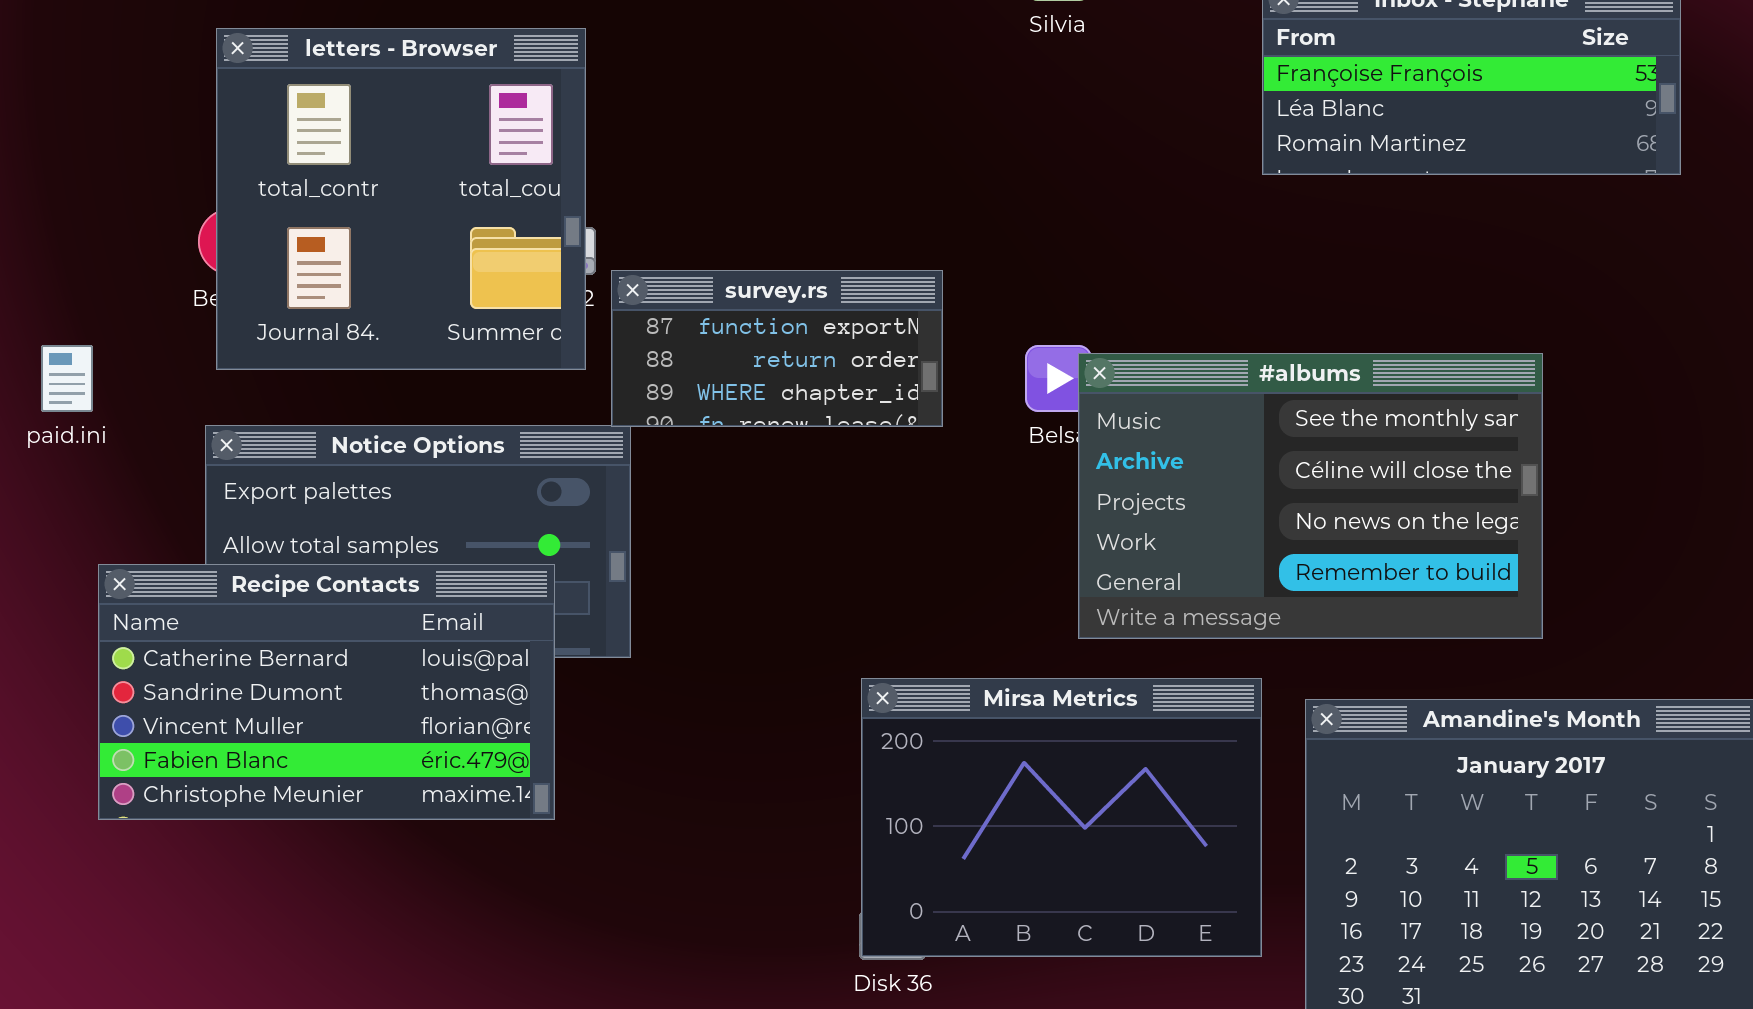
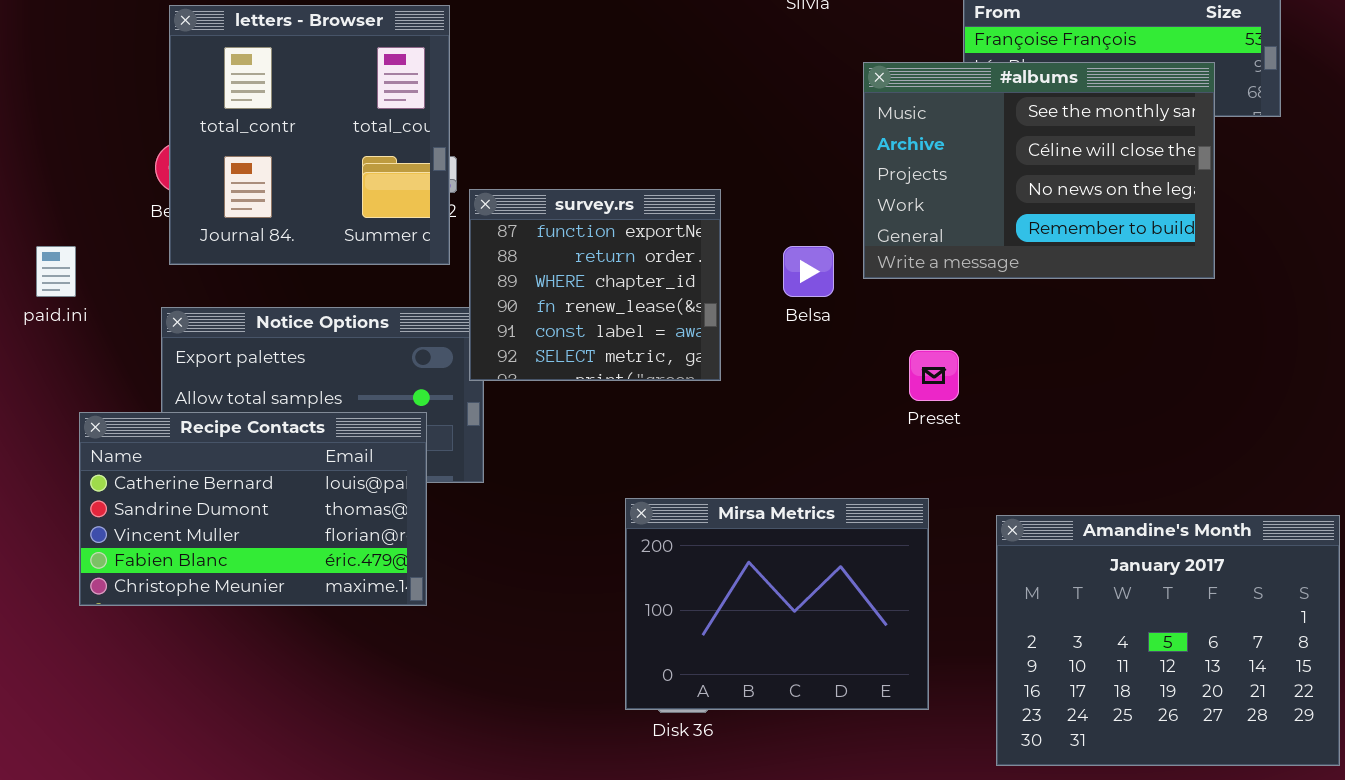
survey.rs: [611,270,943,427] -> [469,189,721,381], resized
#albums: [1078,353,1543,639] -> [863,62,1215,279], moved
Mirsa Metrics: [861,678,1262,957] -> [625,498,929,710], moved

